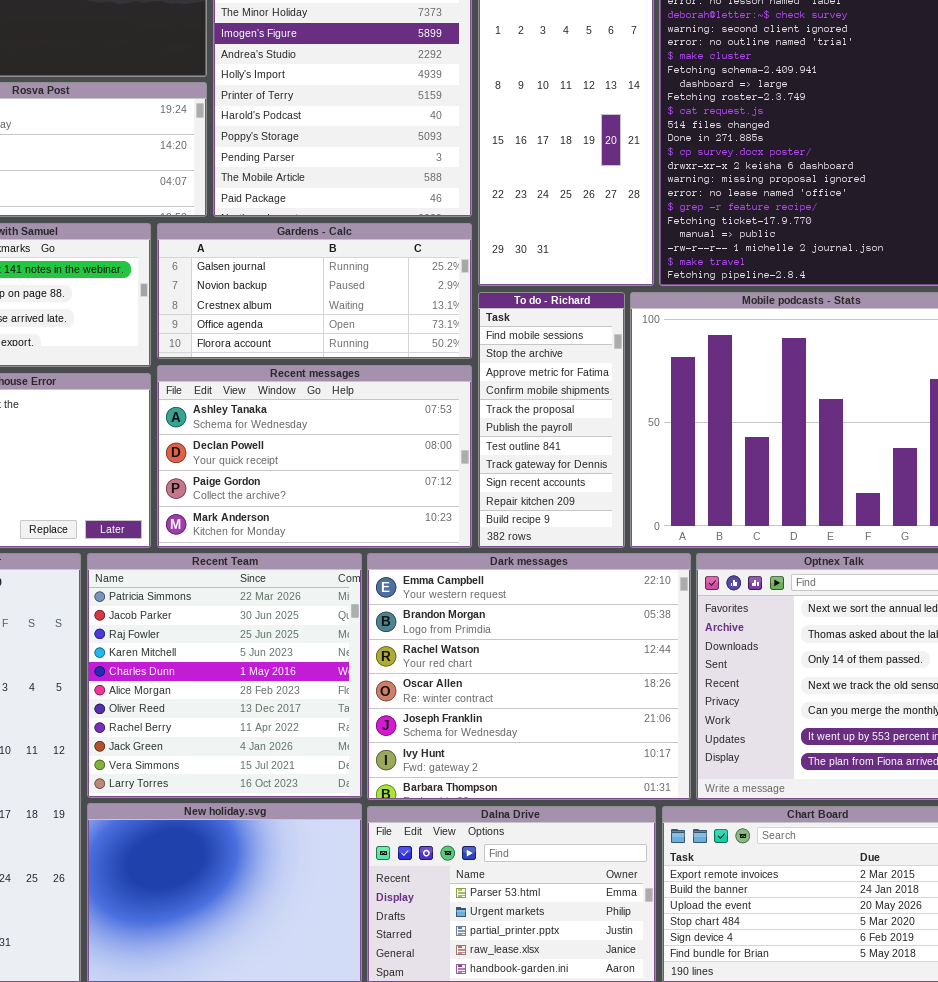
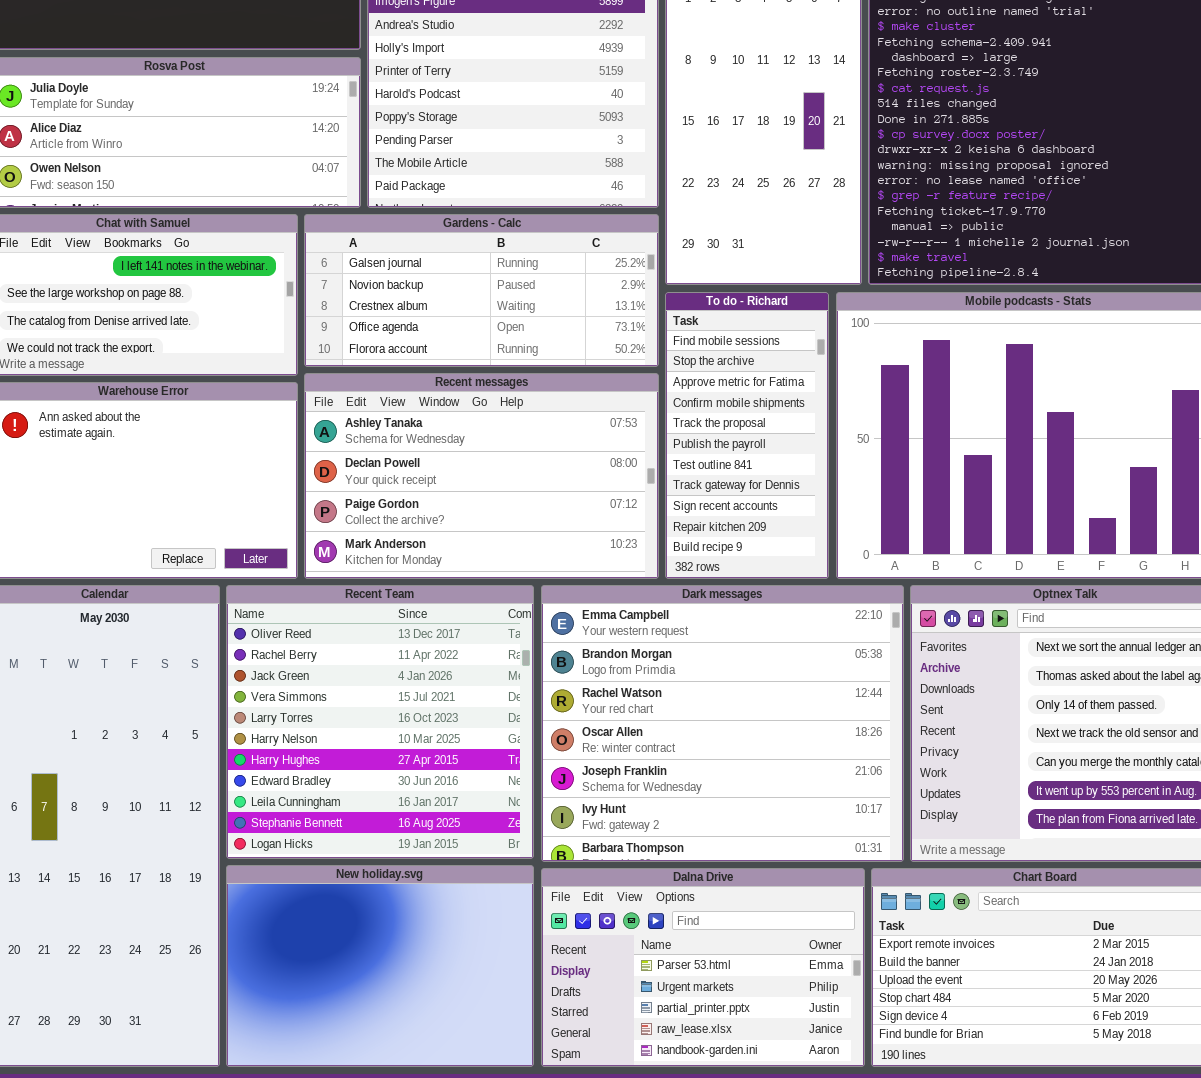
Recent Team: [87,553,362,798] -> [226,585,534,859], scrolled down 6 rows

